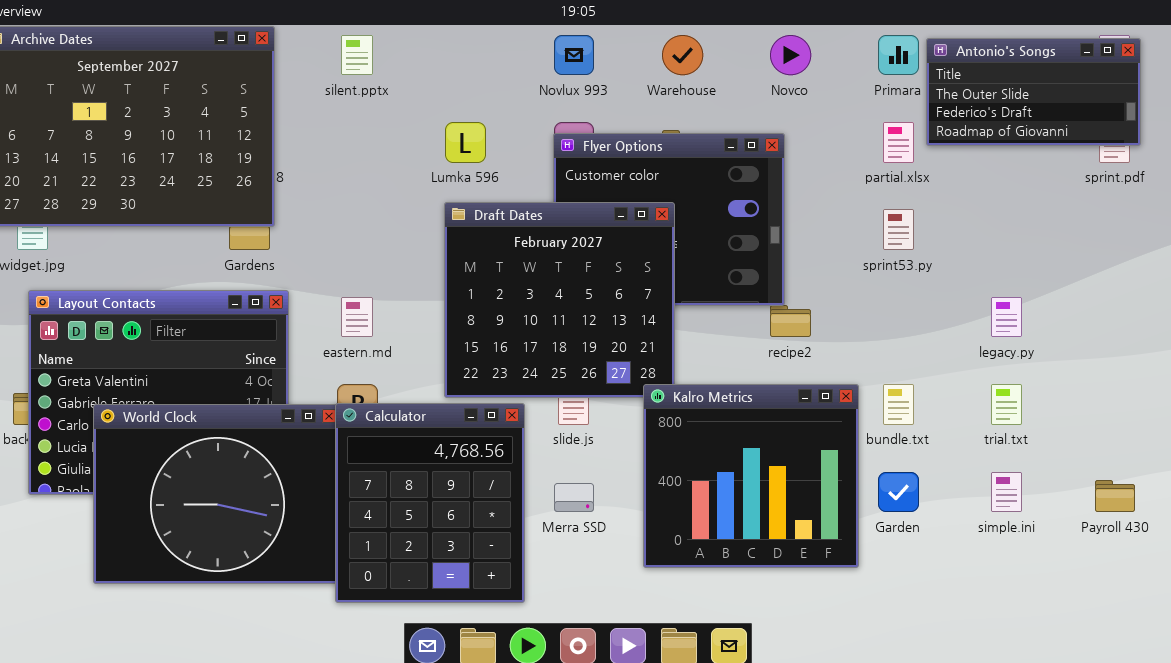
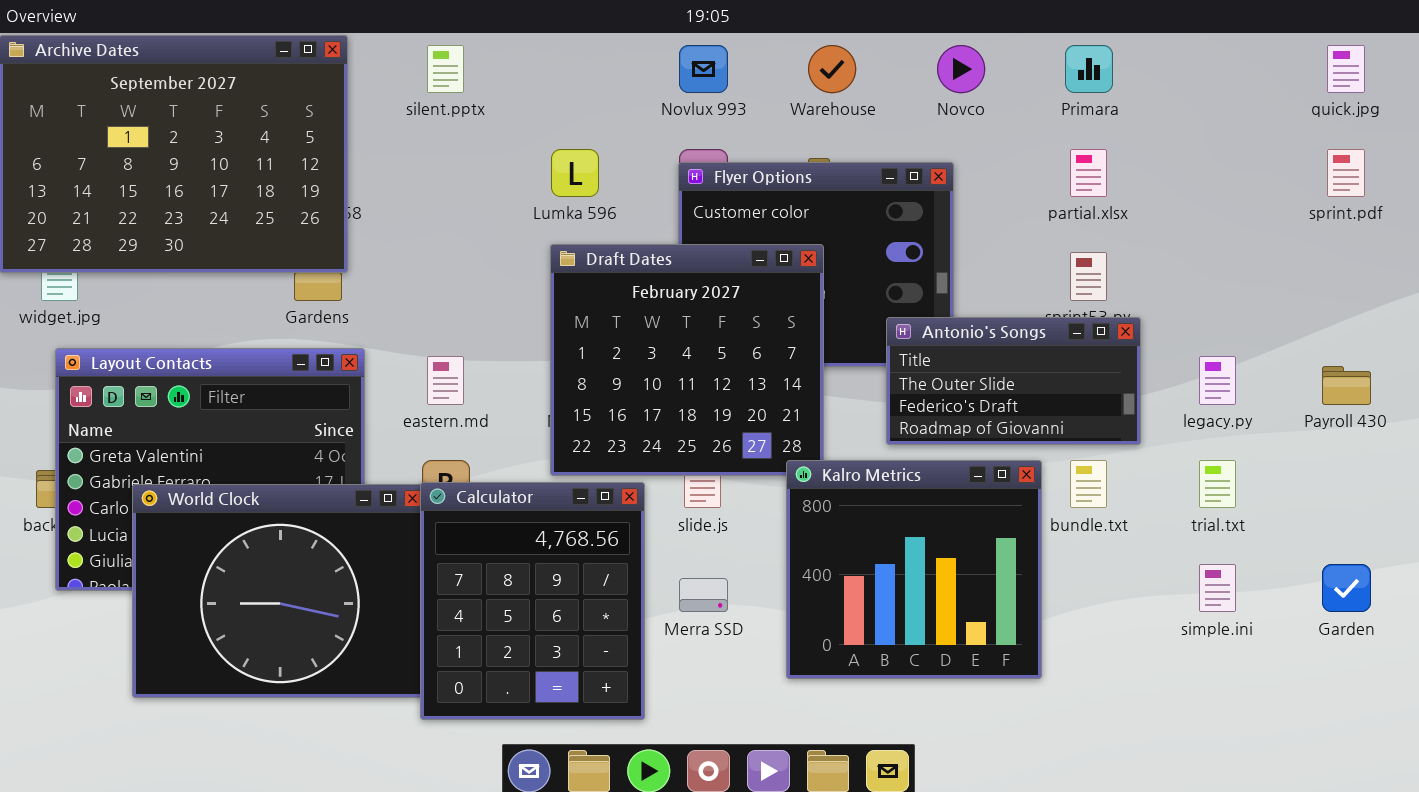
Antonio's Songs: [926,38,1141,146] -> [886,317,1141,445], moved
Garden: [878,472,919,512] -> [1322,564,1371,612], moved
Payroll 430: [1095,480,1135,512] -> [1322,366,1371,405], moved

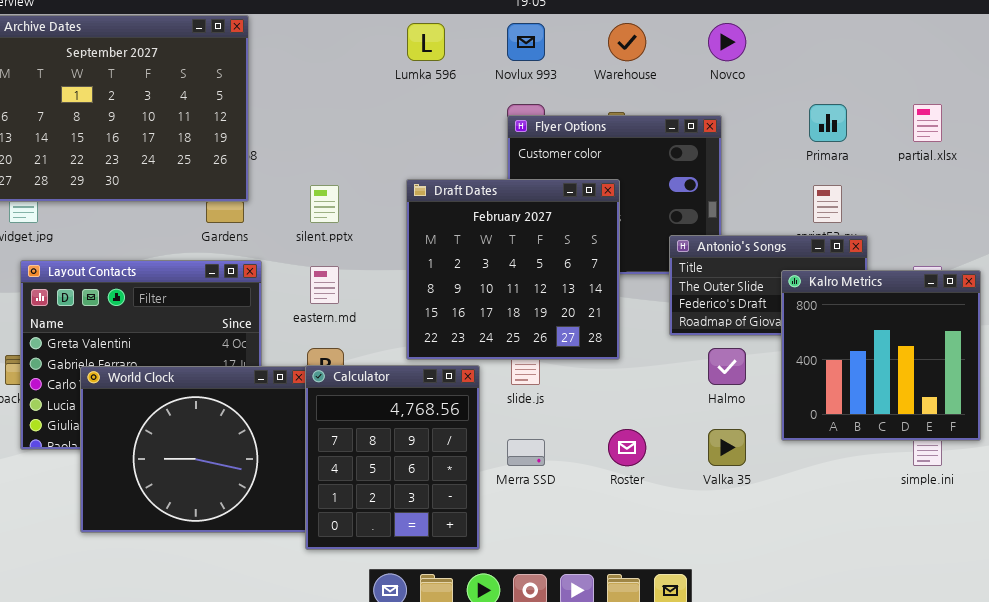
silent.pptx: [427,45,464,93] -> [310,185,339,223], moved
Primara: [1065,45,1113,93] -> [809,104,847,142], moved
Lumka 596: [551,149,599,197] -> [407,23,445,61], moved
partial.xlsx: [1070,149,1107,197] -> [913,104,942,142], moved
Kalro Metrics: [786,460,1042,679] -> [781,270,981,441], moved

